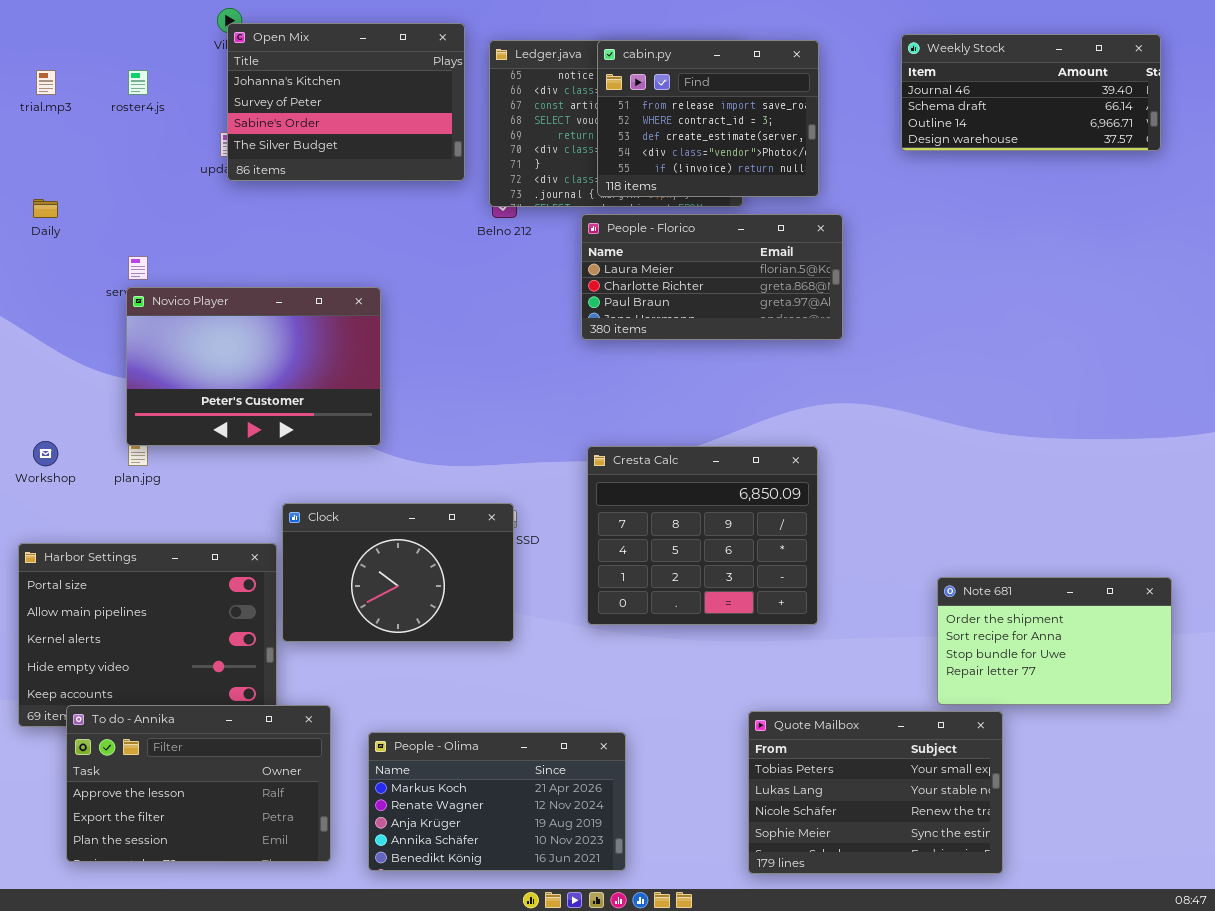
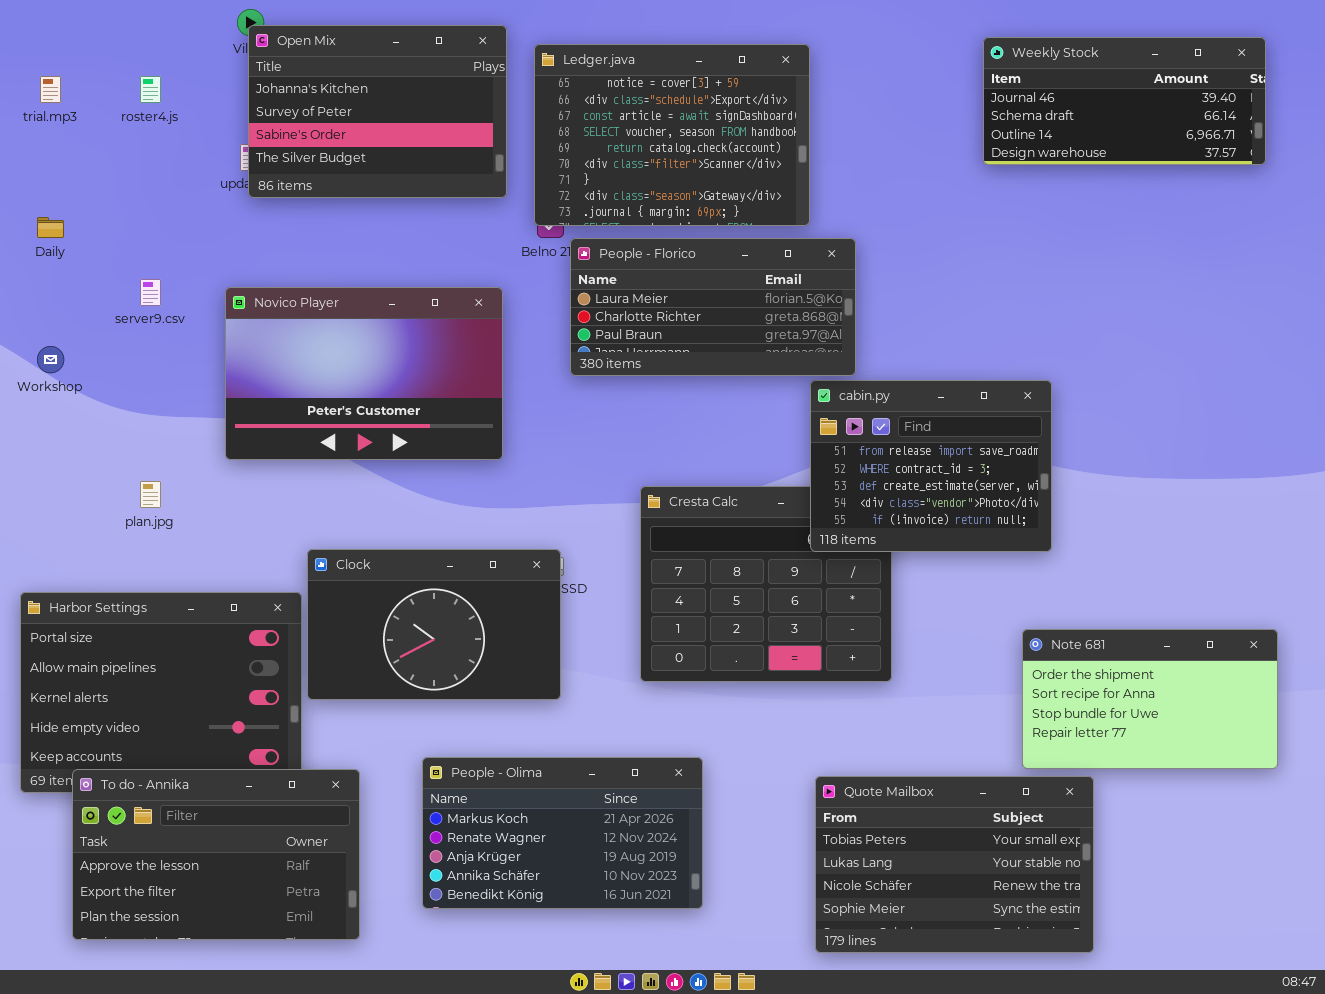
cabin.py: [597,40,819,197] -> [810,380,1052,552], moved
People - Florico: [581,214,843,340] -> [570,238,856,376], moved
Novico Player: [126,287,381,446] -> [225,287,503,460], moved
Workshop: [33,441,58,466] -> [37,346,64,373], moved
People - Olima: [368,732,626,871] -> [422,757,703,909], moved

